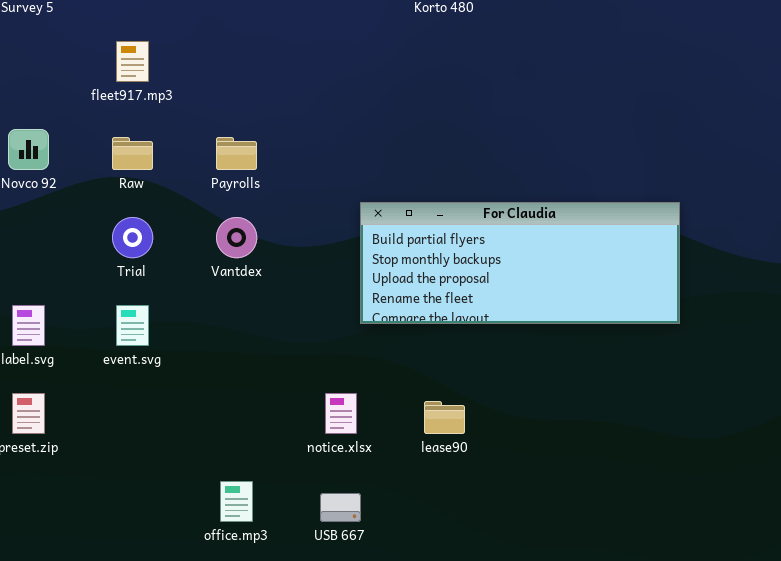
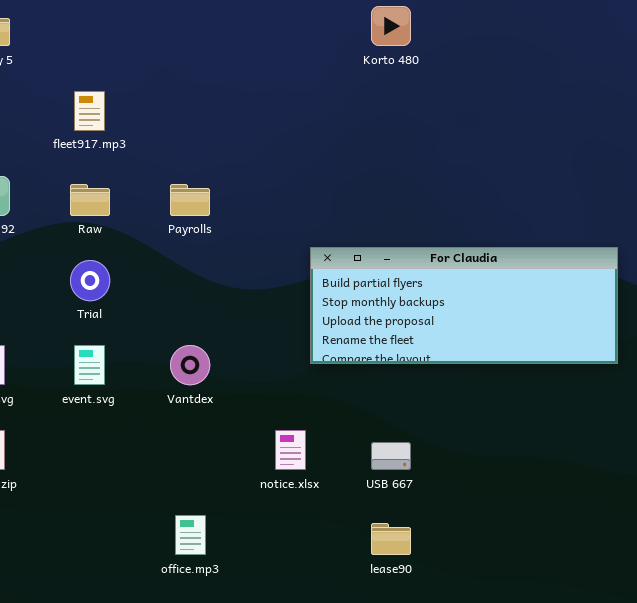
Vantdex: [216,217,257,258] -> [170,345,210,385], moved
lease90: [424,401,465,434] -> [371,523,411,555], moved
USB 667: [320,493,361,522] -> [371,442,411,470], moved

